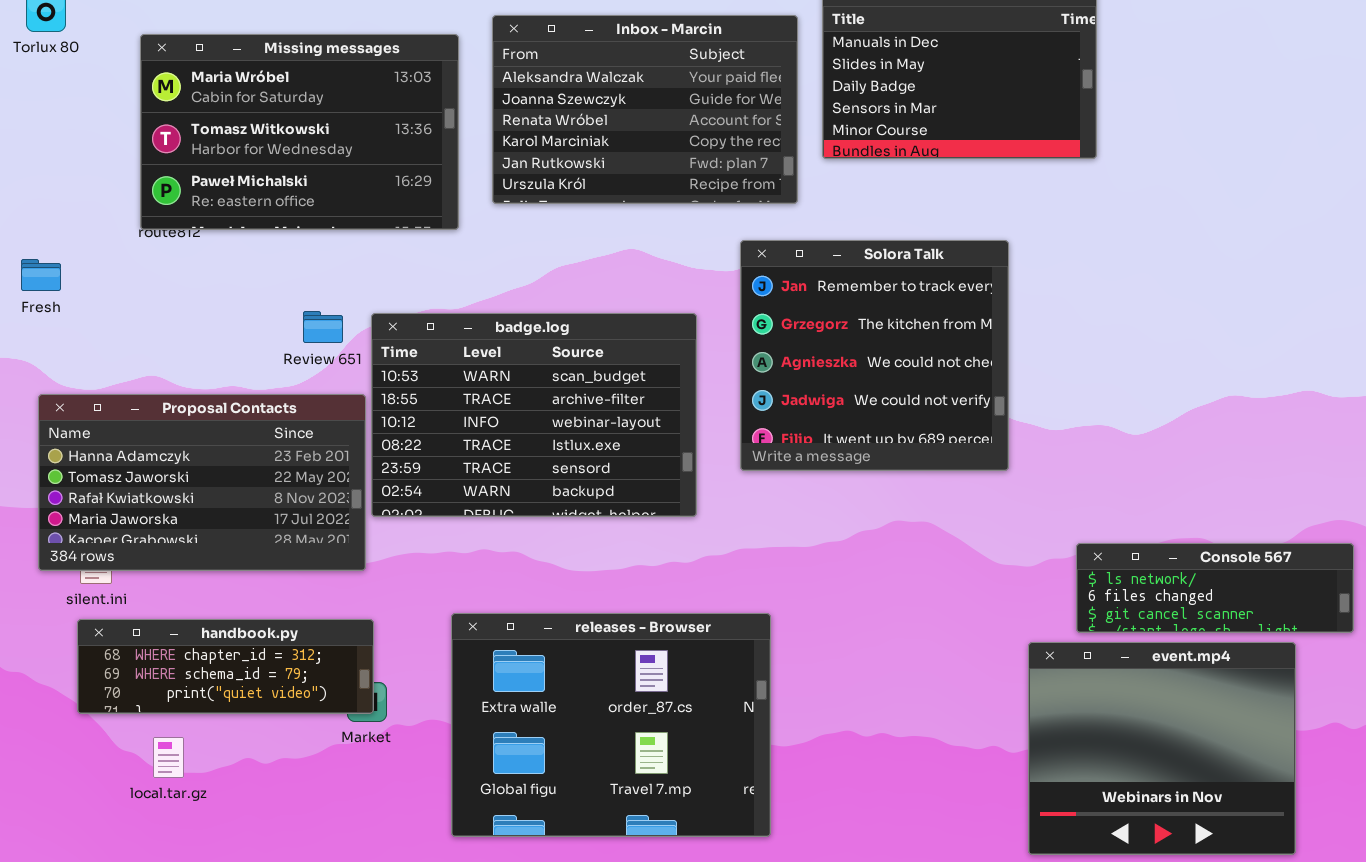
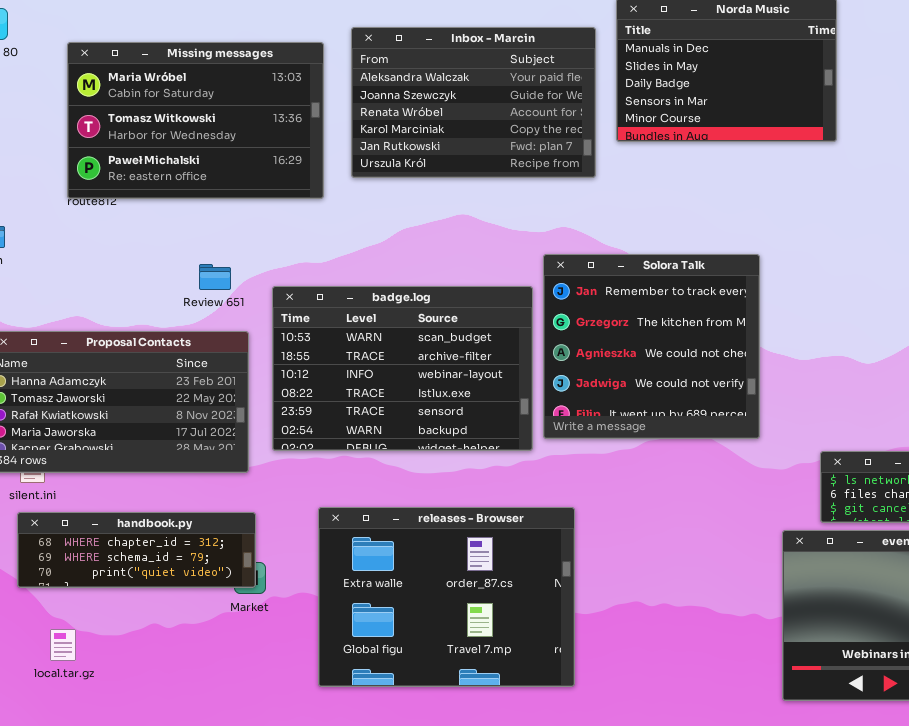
Solora Talk: [740,240,1009,471] -> [543,254,760,439], moved
badge.log: [371,313,697,517] -> [272,286,533,451], moved
local.tar.gz: [153,737,184,778] -> [50,629,76,661], moved

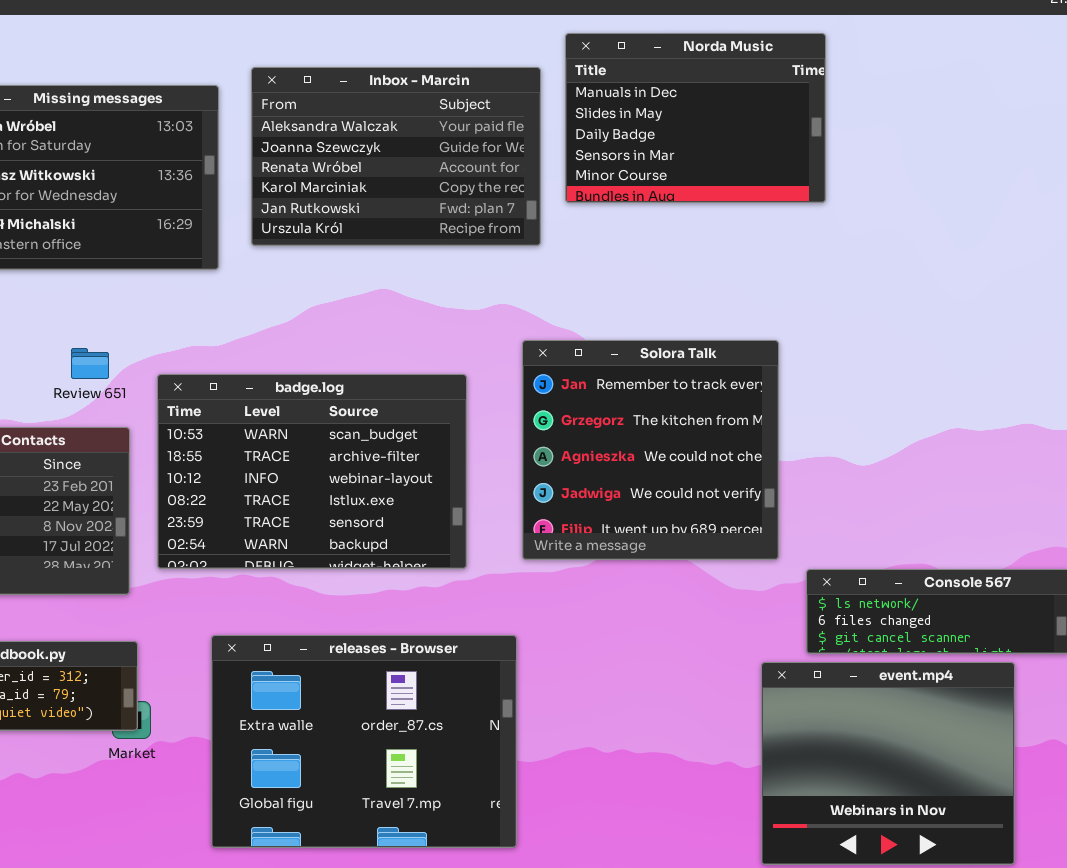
Solora Talk: [543,254,760,439] -> [522,340,779,560], moved

